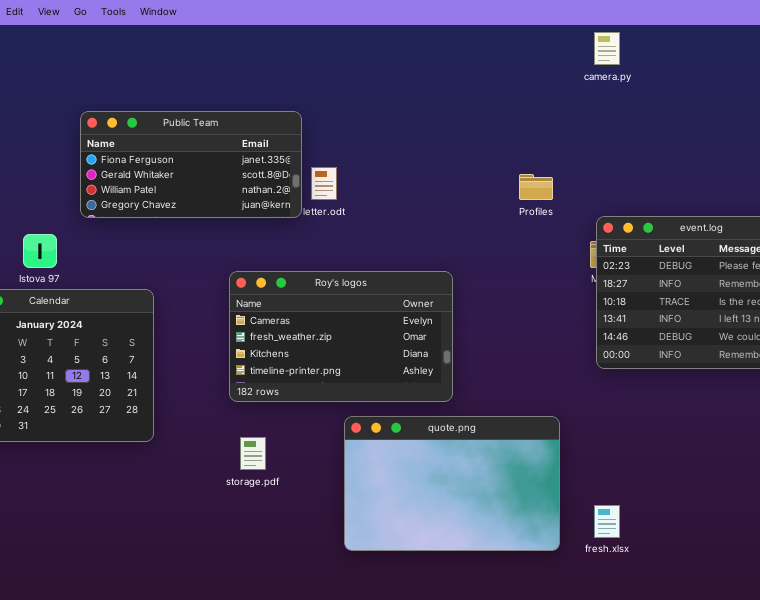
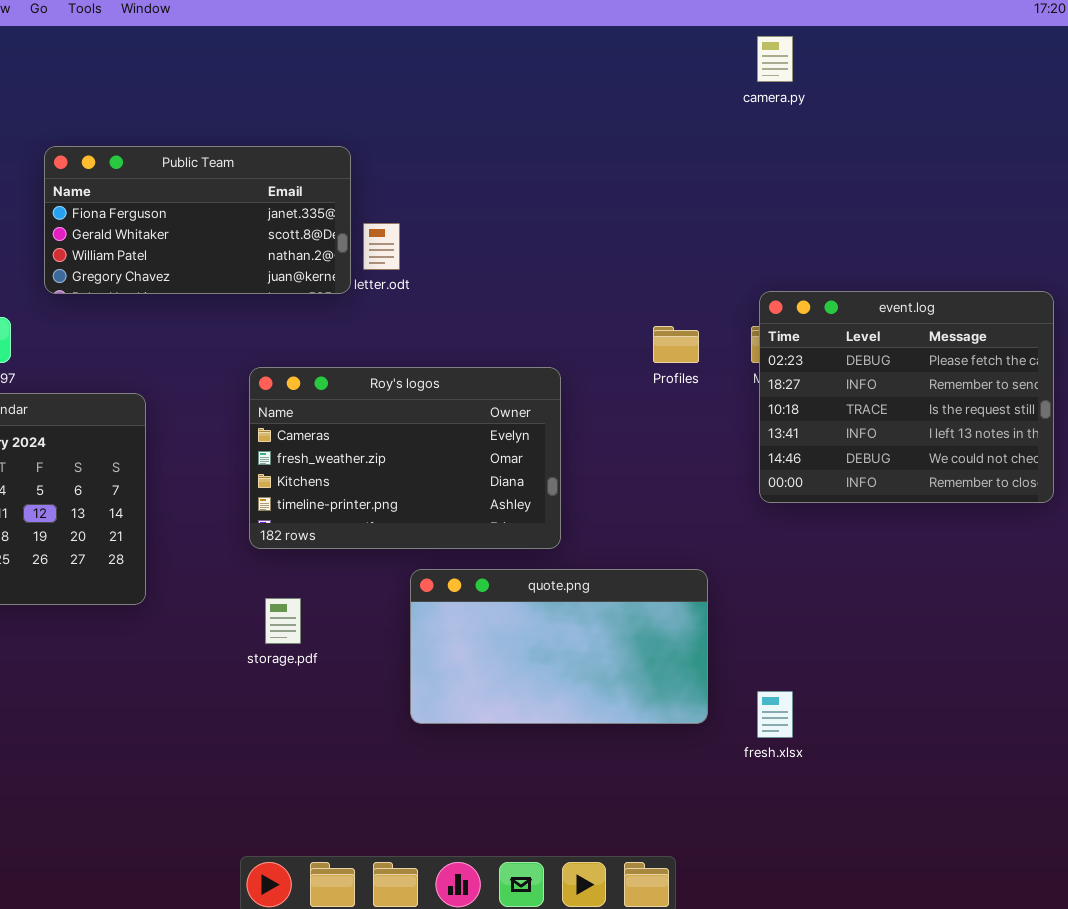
Profiles: [519,174,553,200] -> [653,326,699,363], moved
quote.png: [344,416,560,551] -> [410,569,708,724], resized

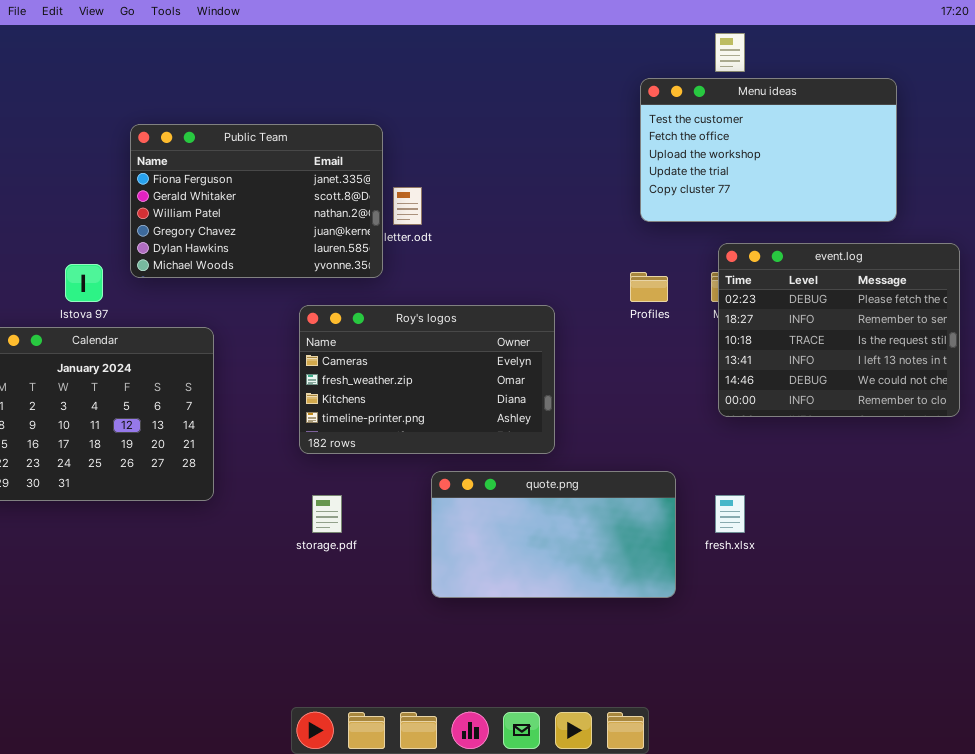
Menu ideas: none -> [640,78,897,222], opened
Public Team: [44,146,351,294] -> [130,124,383,278], resized
fresh.xlsx: [757,691,793,738] -> [715,495,745,533], moved

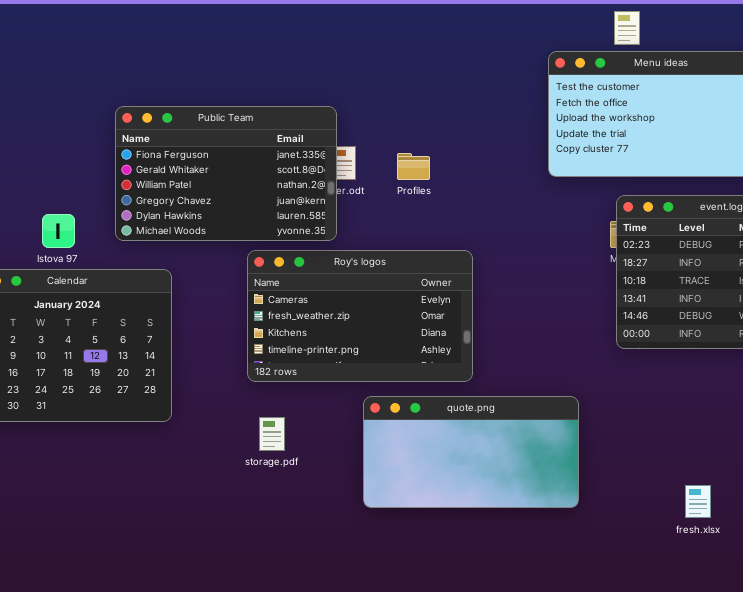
Public Team: [130,124,383,278] -> [115,106,337,241], moved
Profiles: [630,272,668,302] -> [397,153,430,180], moved
fresh.xlsx: [715,495,745,533] -> [685,485,711,518], moved

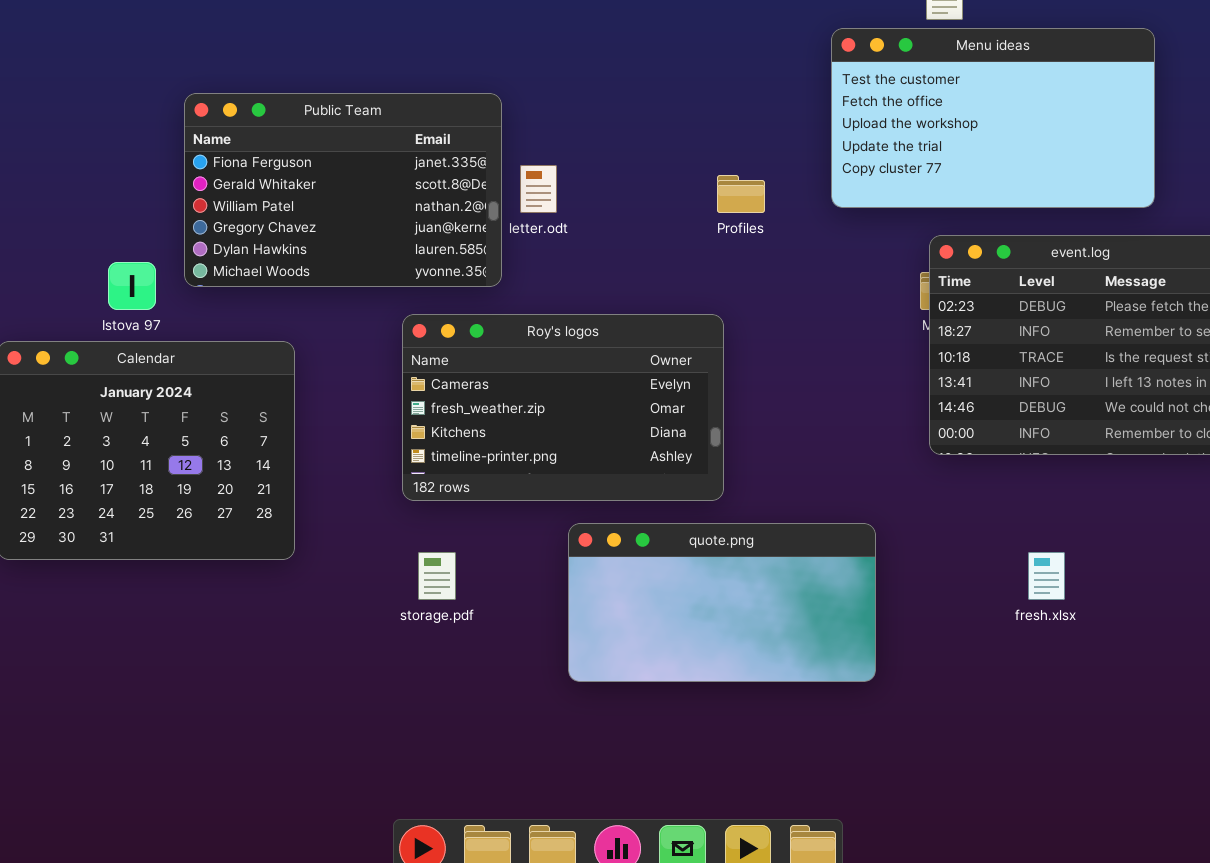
Public Team: [115,106,337,241] -> [184,93,502,287], moved
Profiles: [397,153,430,180] -> [717,175,765,213], moved
fresh.xlsx: [685,485,711,518] -> [1028,552,1065,600], moved

